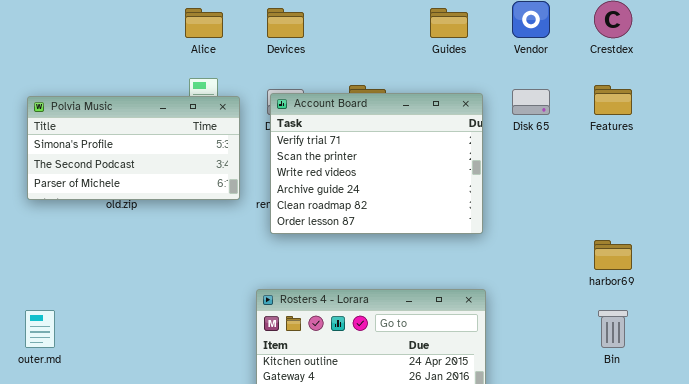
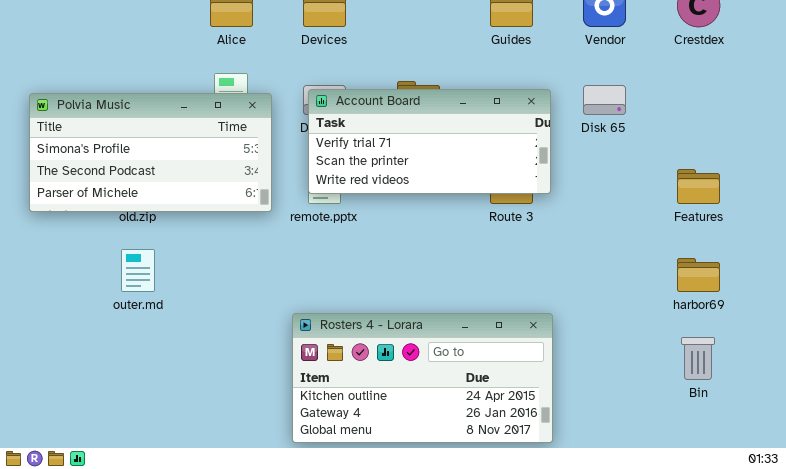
Features: [594,85,632,115] -> [677,169,720,204], moved
Account Board: [270,93,483,234] -> [308,89,551,194], resized
outer.md: [25,310,55,348] -> [121,249,155,292], moved

